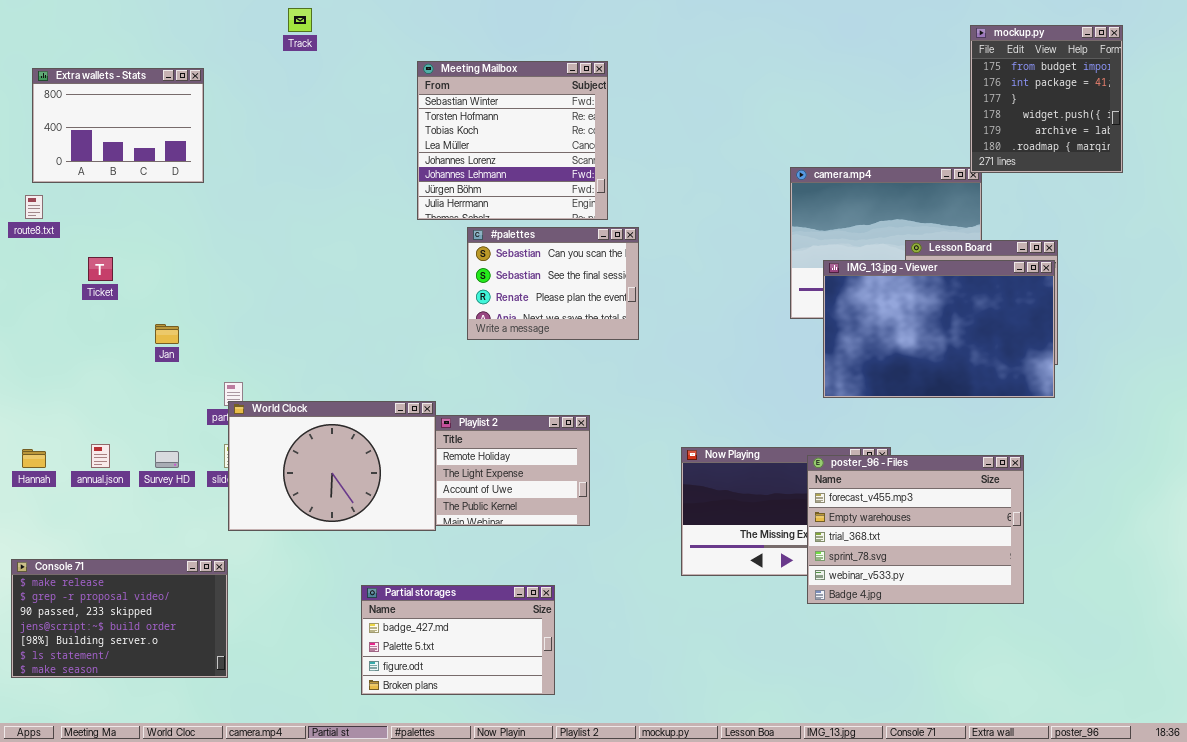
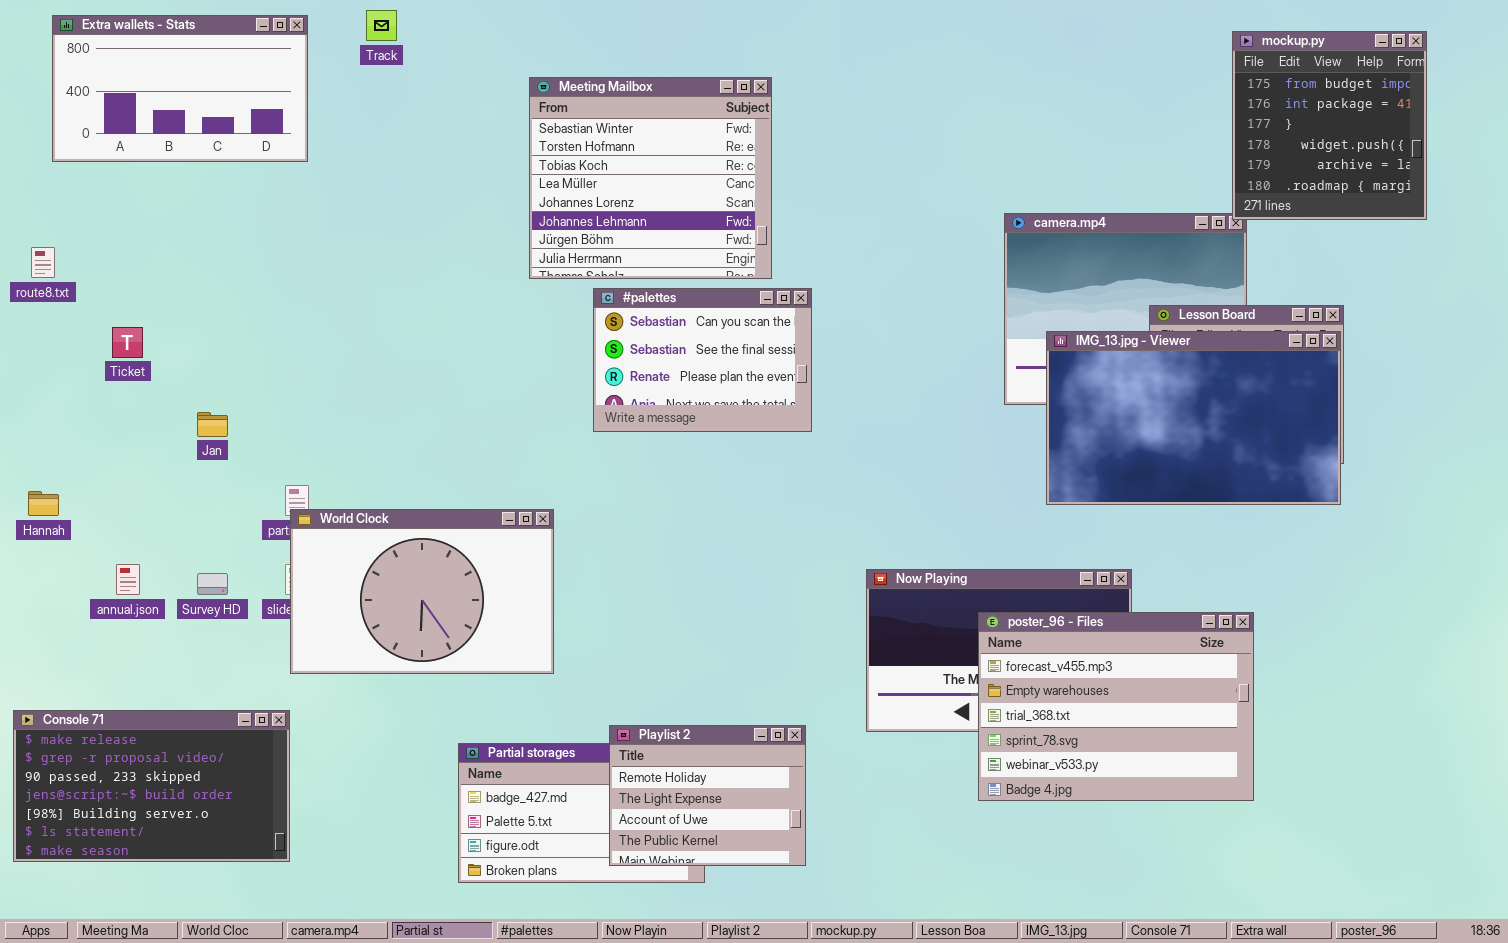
Extra wallets - Stats: [32,68,204,183] -> [52,15,308,162], moved, resized
Playlist 2: [435,415,590,526] -> [609,725,806,866], moved
Hannah: [22,449,46,468] -> [28,491,59,516], moved
poster_96 - Files: [807,455,1024,604] -> [978,612,1254,801], moved

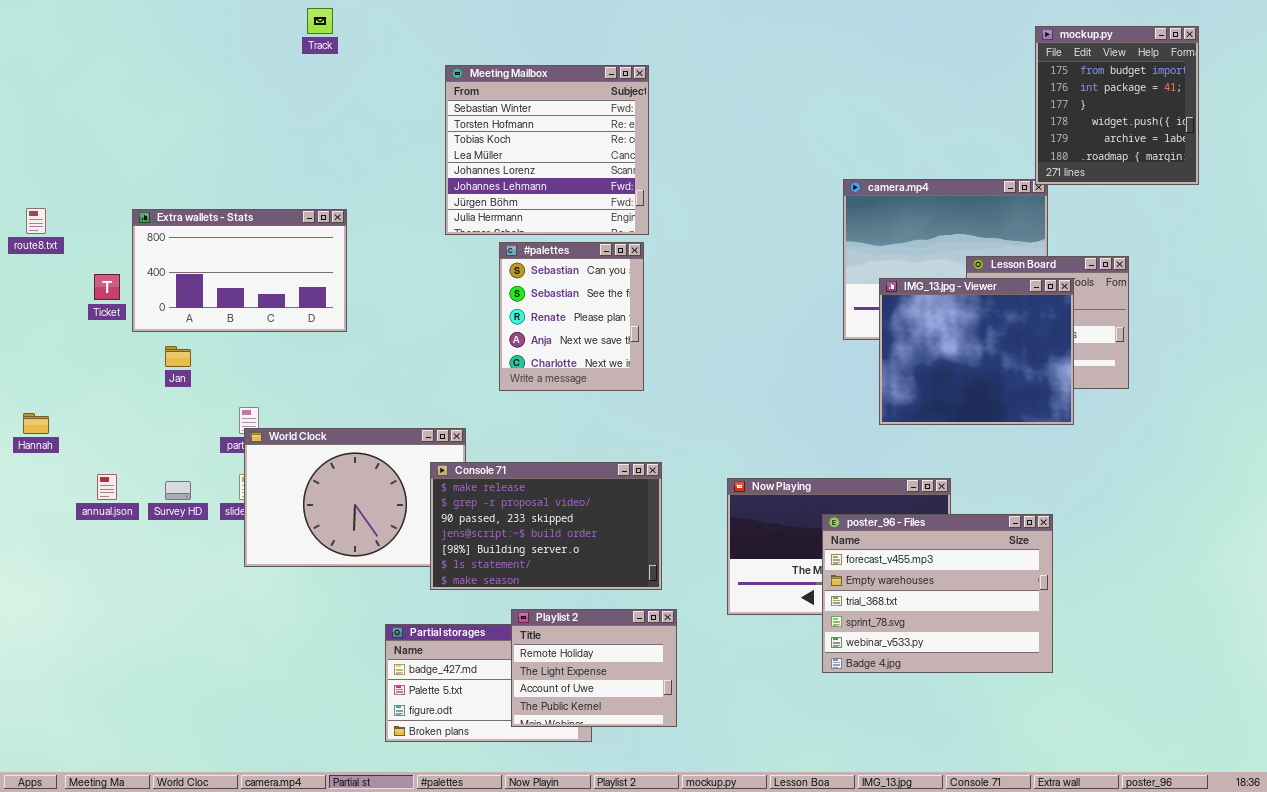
Extra wallets - Stats: [52,15,308,162] -> [132,209,347,332], moved
#palettes: [593,288,812,432] -> [499,242,644,391], resized
IMG_13.jpg - Viewer: [1046,331,1341,505] -> [879,278,1074,425], resized
Console 71: [13,710,290,862] -> [430,462,662,590], moved

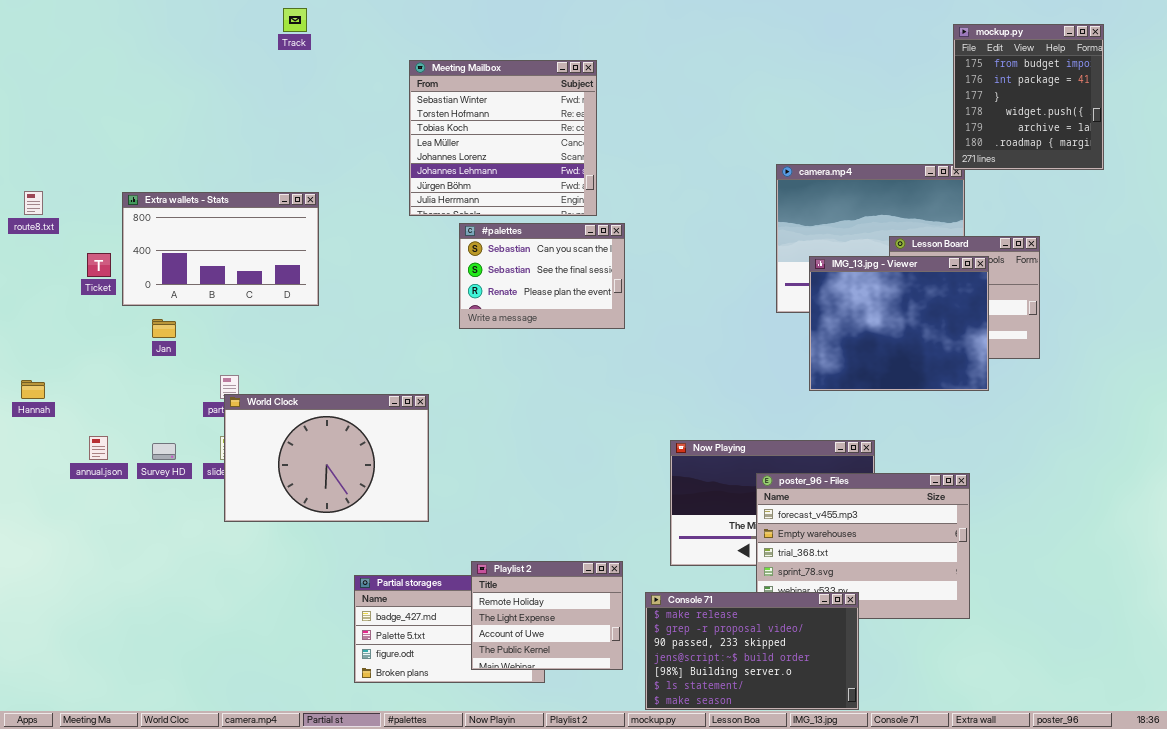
#palettes: [499,242,644,391] -> [459,223,625,329], resized
Console 71: [430,462,662,590] -> [645,592,859,710], moved

